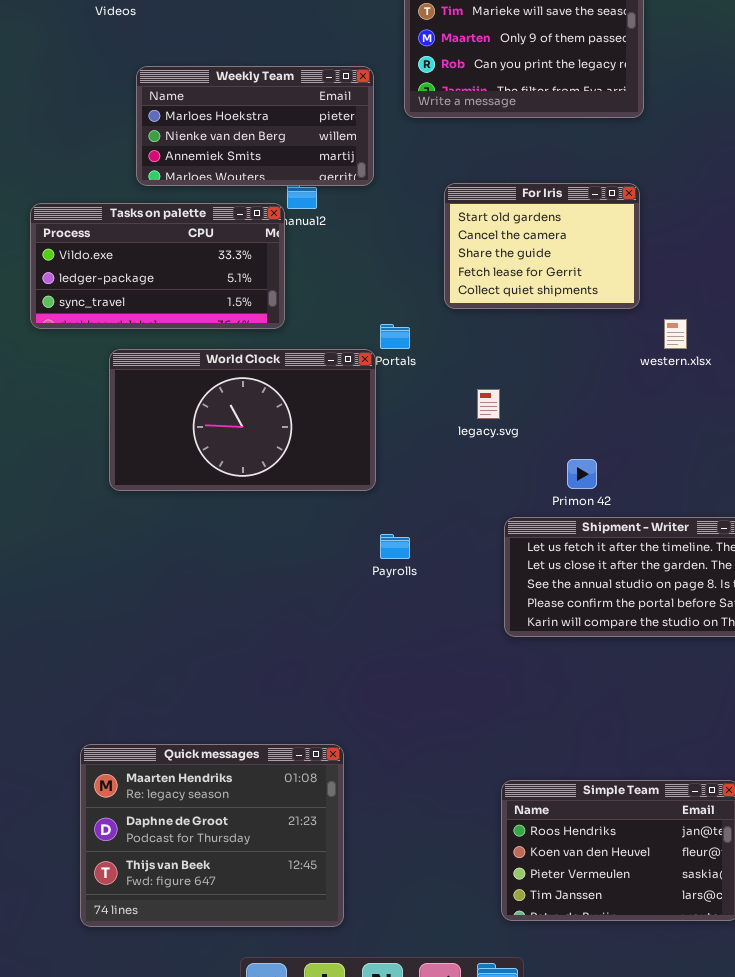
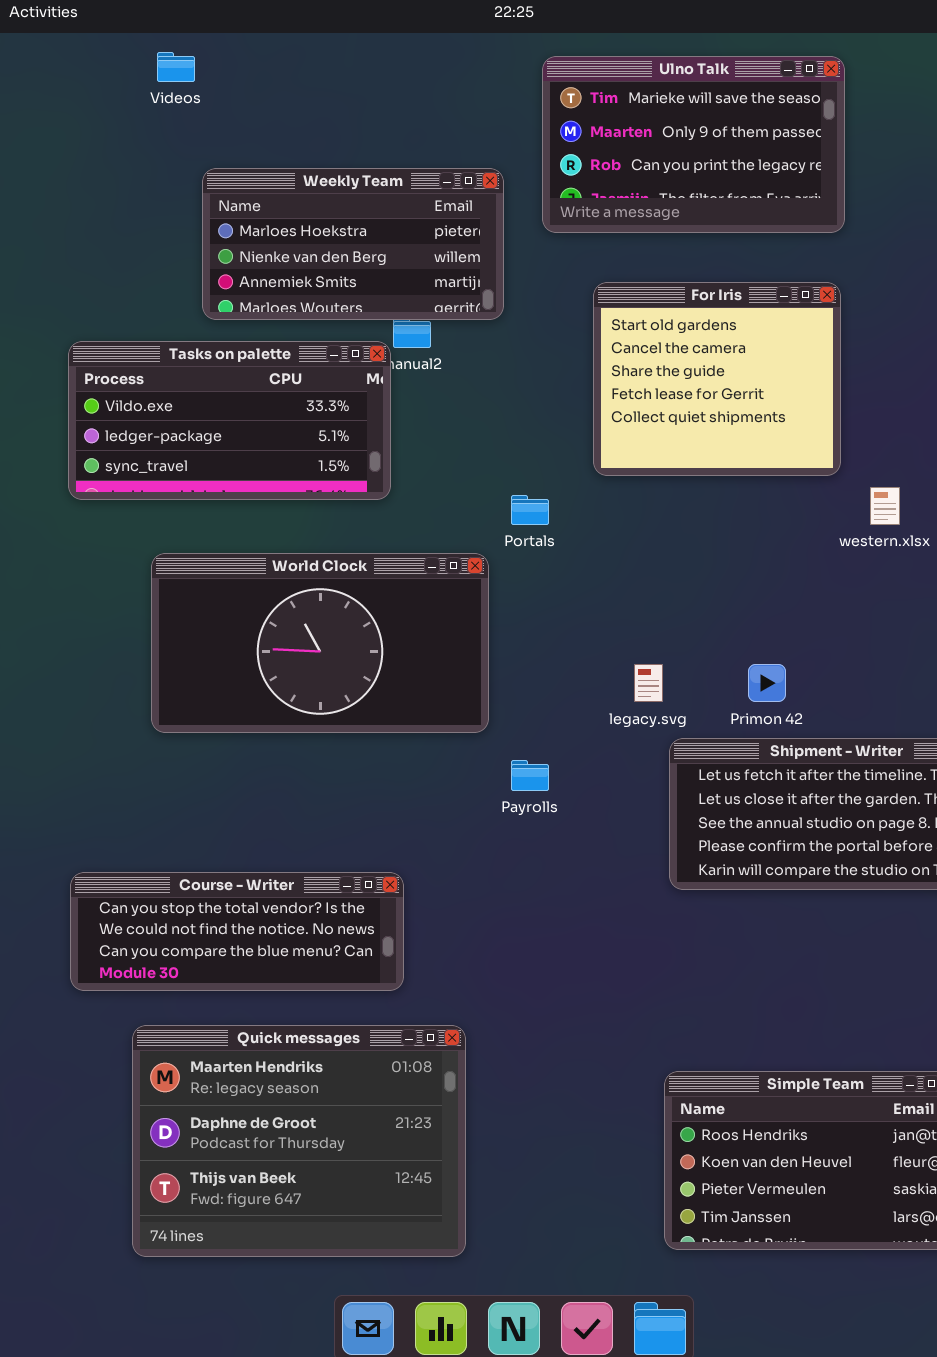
For Iris: [444,183,640,309] -> [593,282,841,476], resized
World Clock: [109,349,376,491] -> [151,553,489,733], moved
legacy.svg: [477,389,500,419] -> [634,664,663,702], moved
Course - Writer: none -> [70,872,404,991], opened

